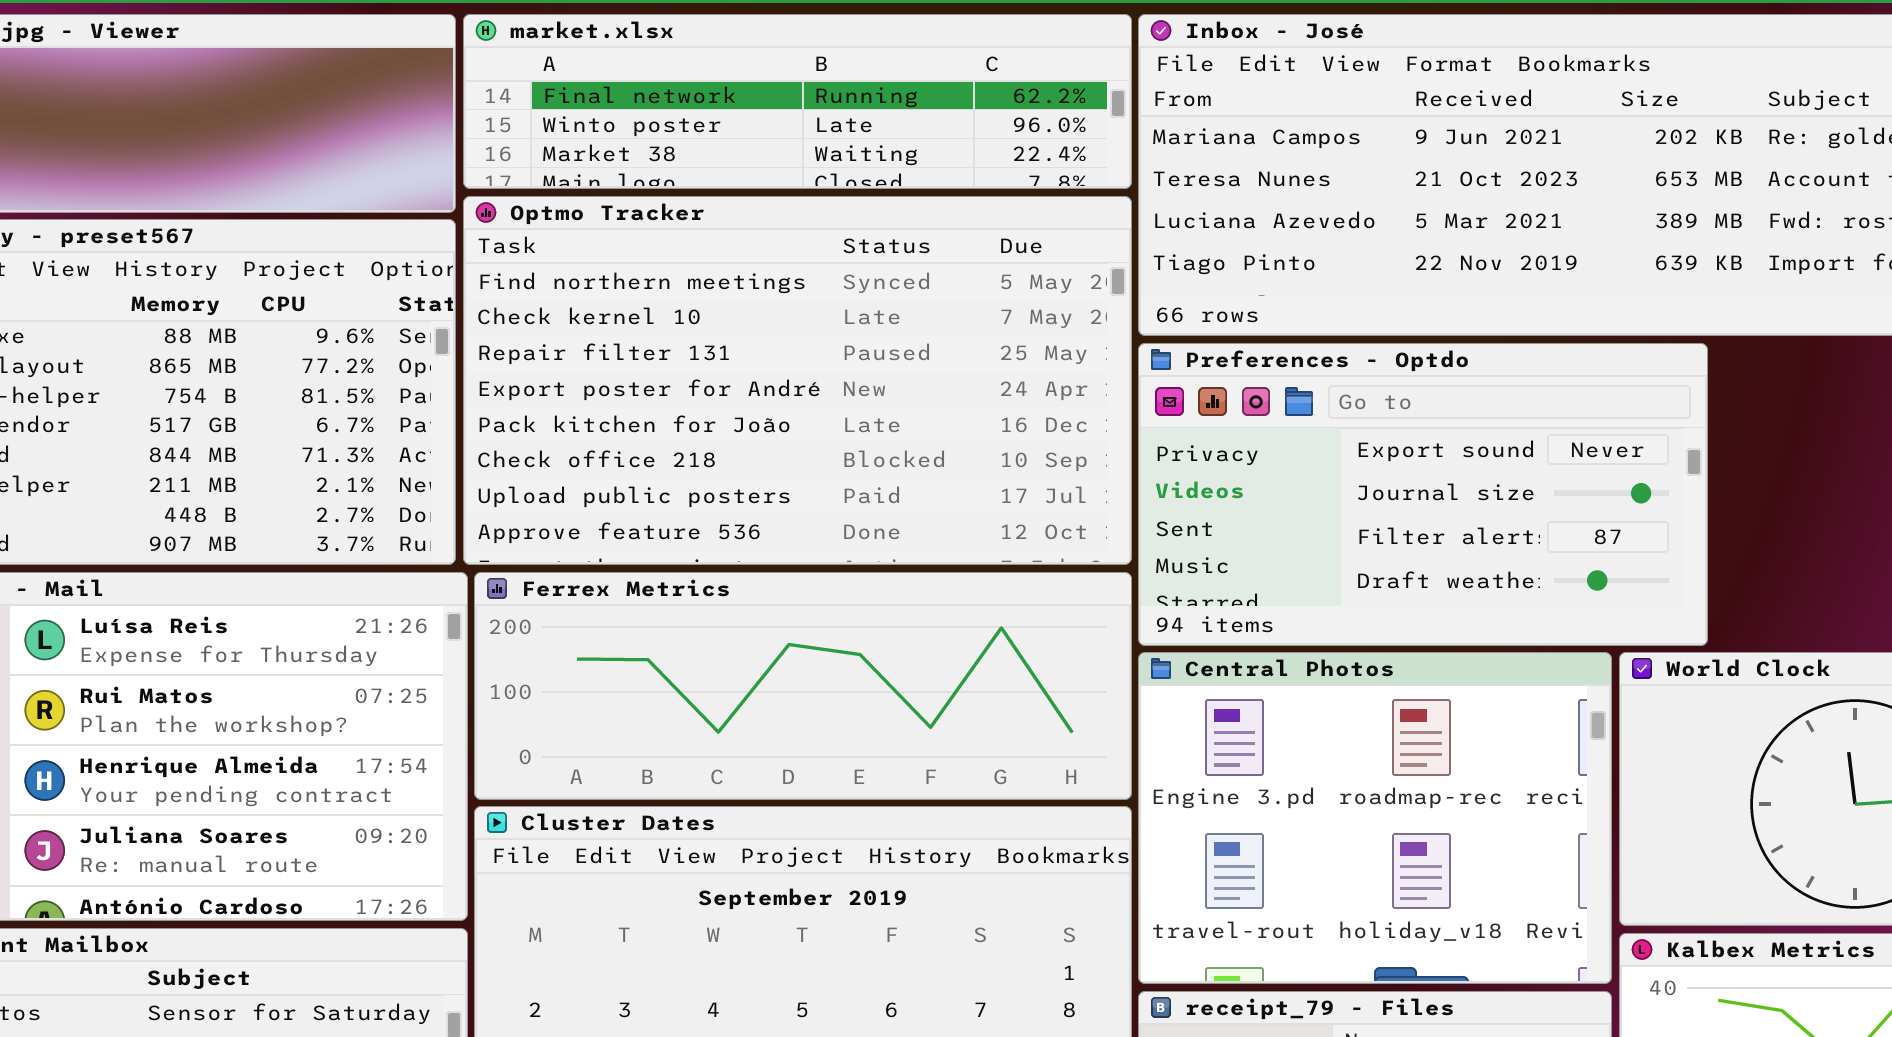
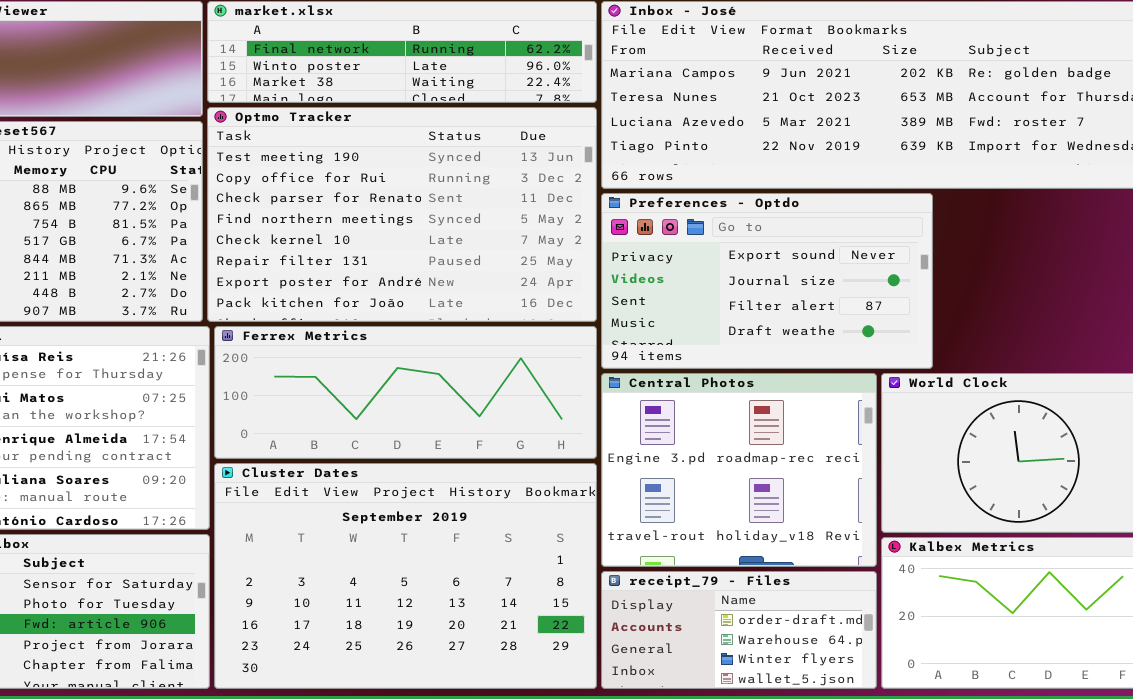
Optmo Tracker: [463,196,1132,565] -> [207,107,597,322], scrolled up 3 rows

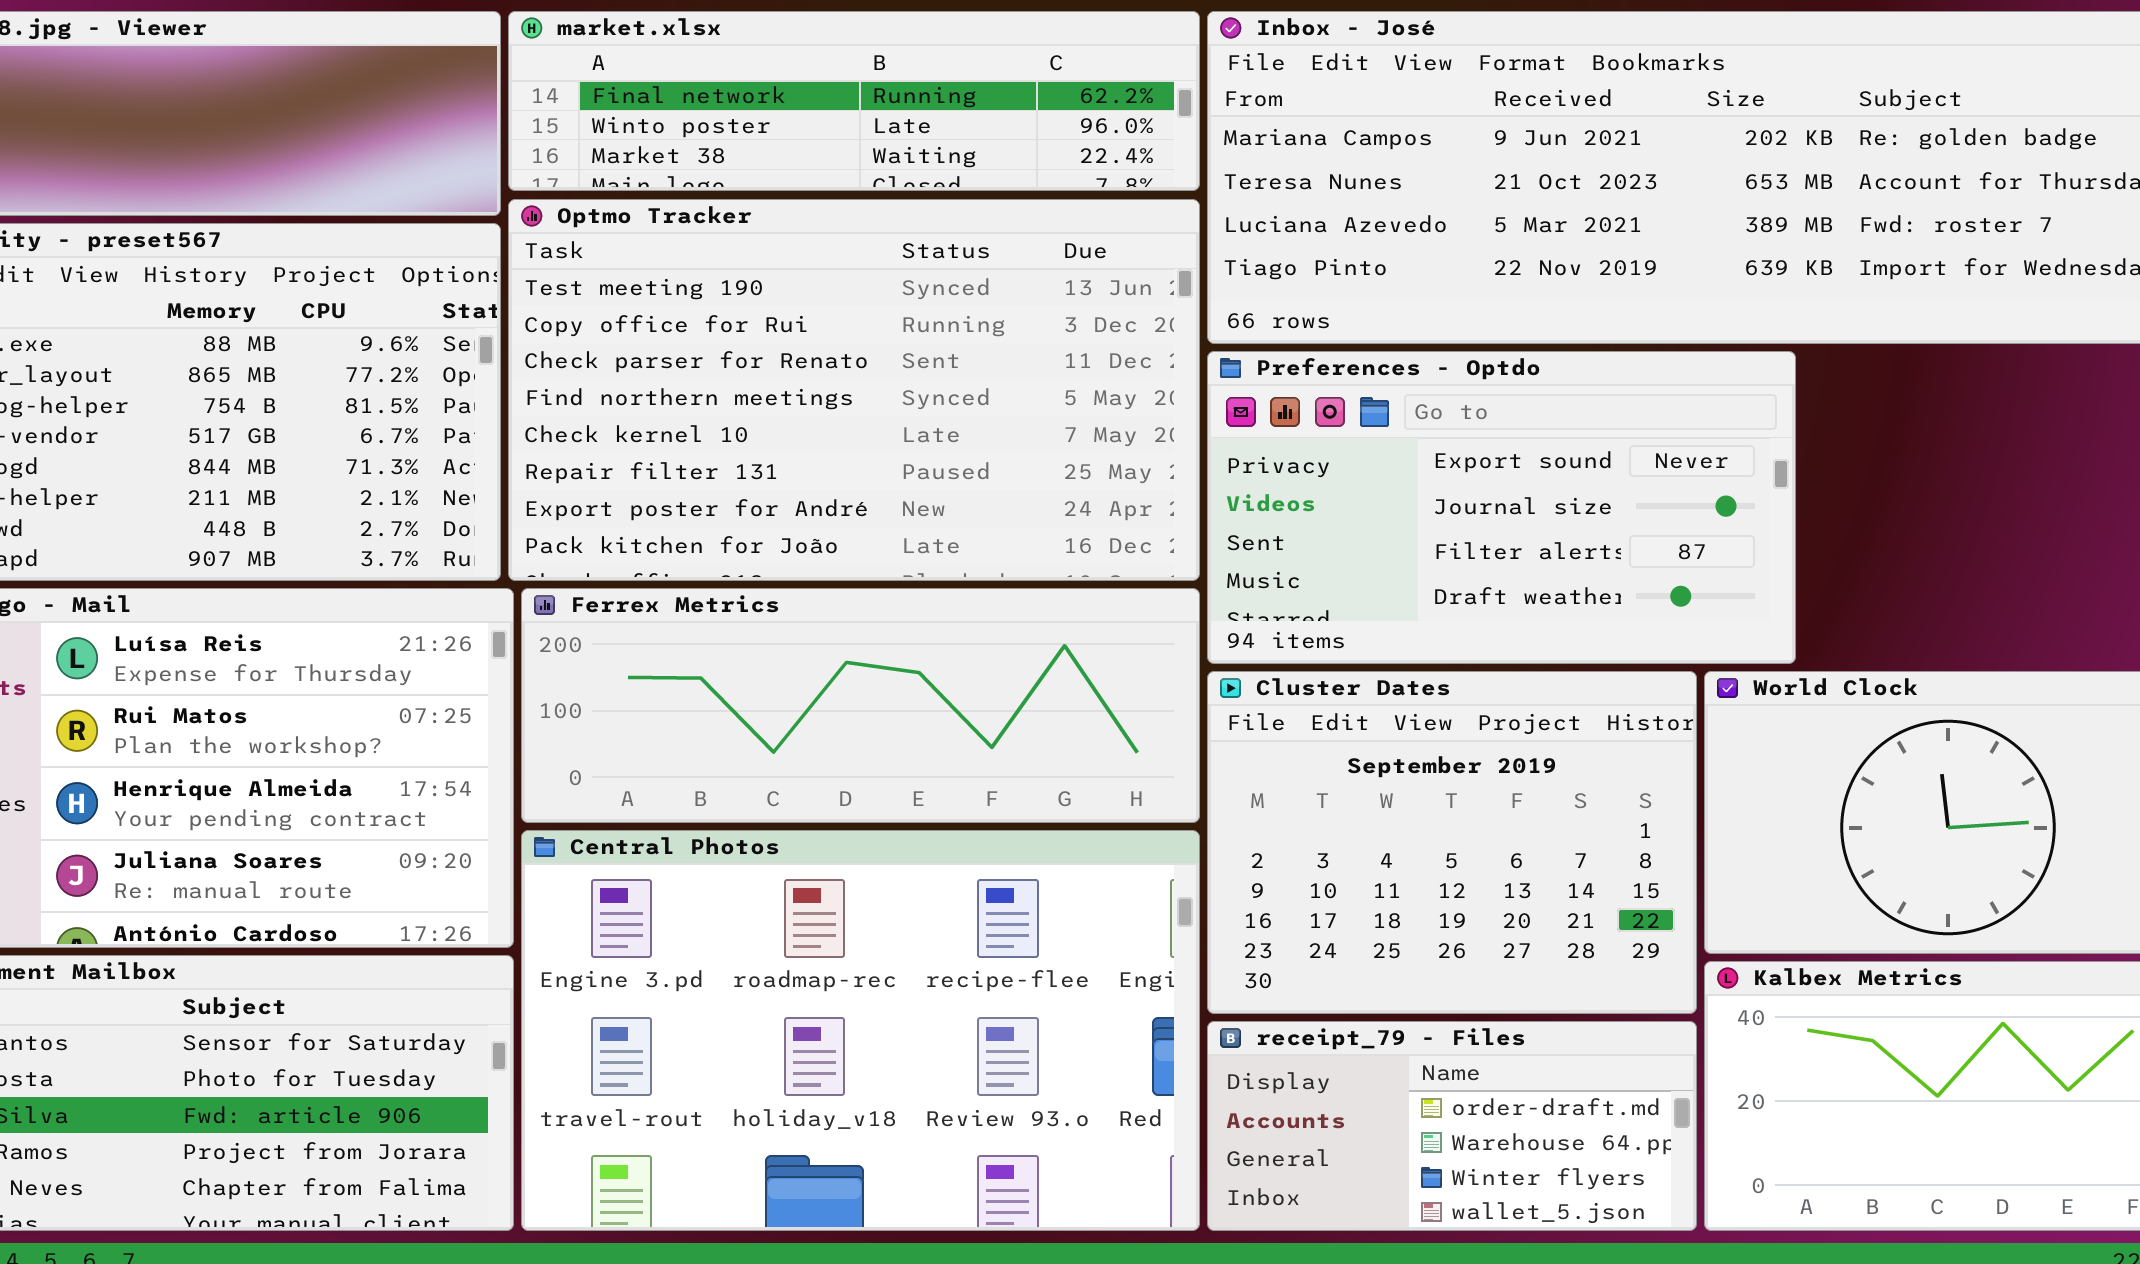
Central Photos: [601,373,877,567] -> [521,830,1200,1231], moved, resized
Cluster Dates: [214,463,597,689] -> [1207,671,1697,1014], moved, resized

